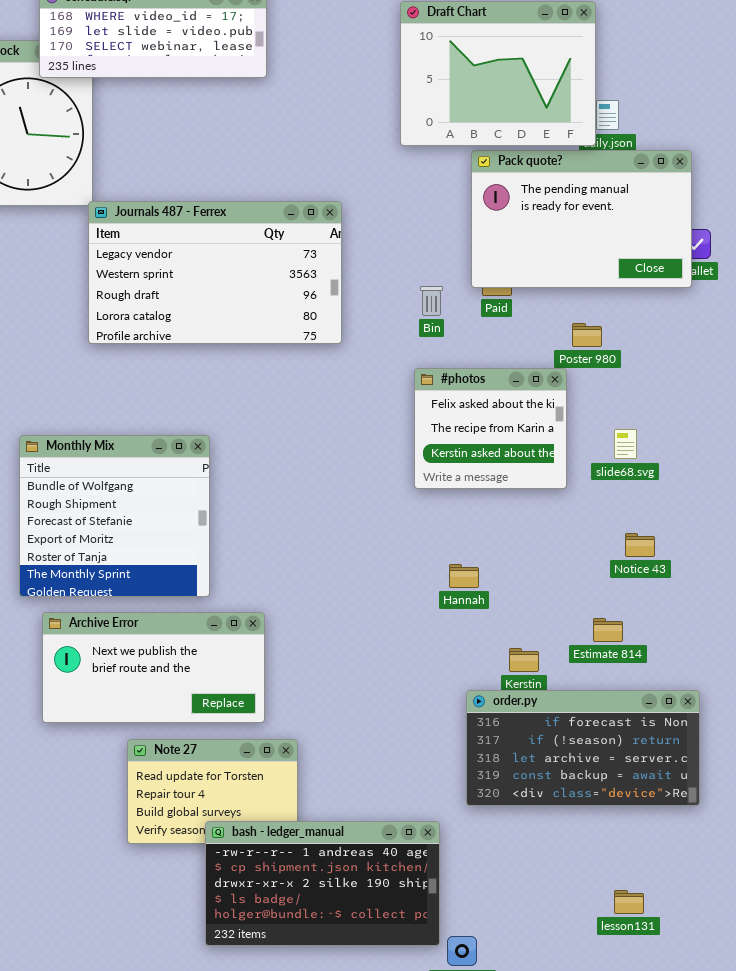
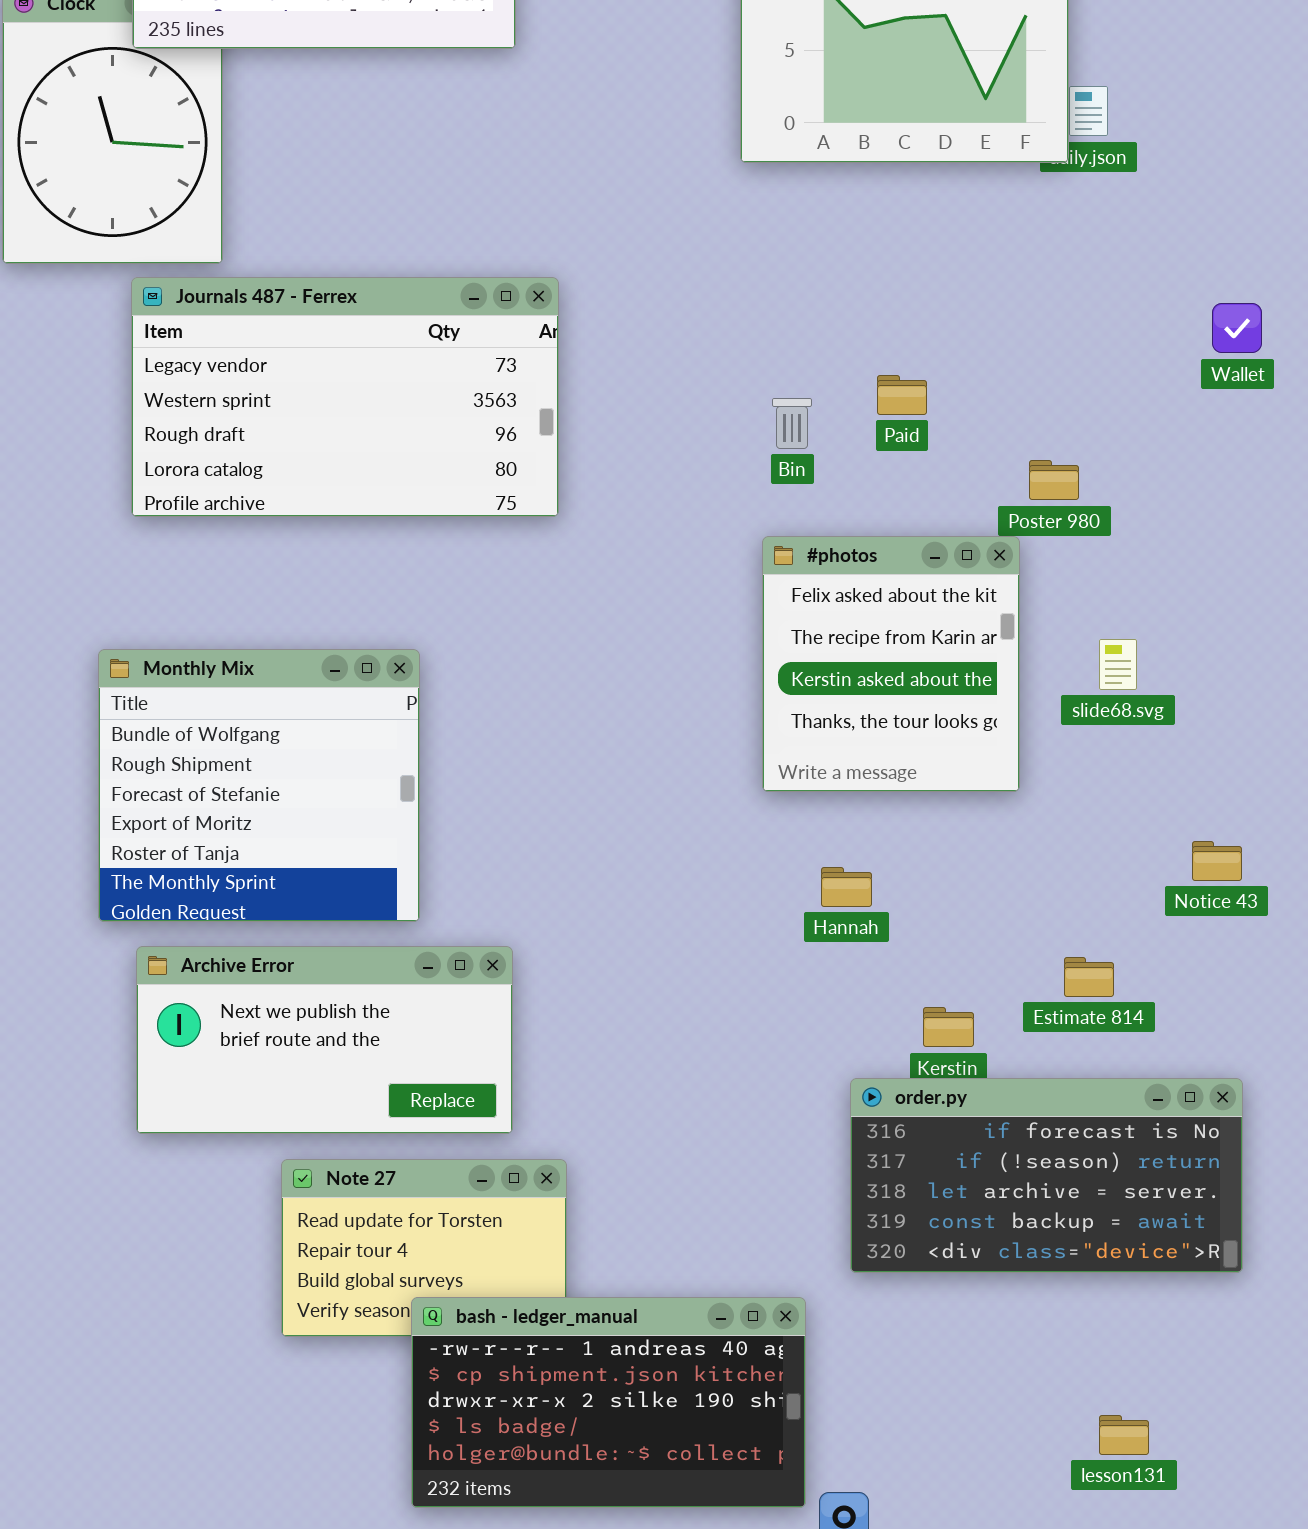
Pack quote?: [471,150,692,288] -> none, closed
Journals 487 - Ferrex: [88,201,342,344] -> [131,277,559,517], moved
#photos: [414,368,567,489] -> [762,536,1020,792], resized
Notice 43: [625,533,655,557] -> [1192,841,1242,881], moved

